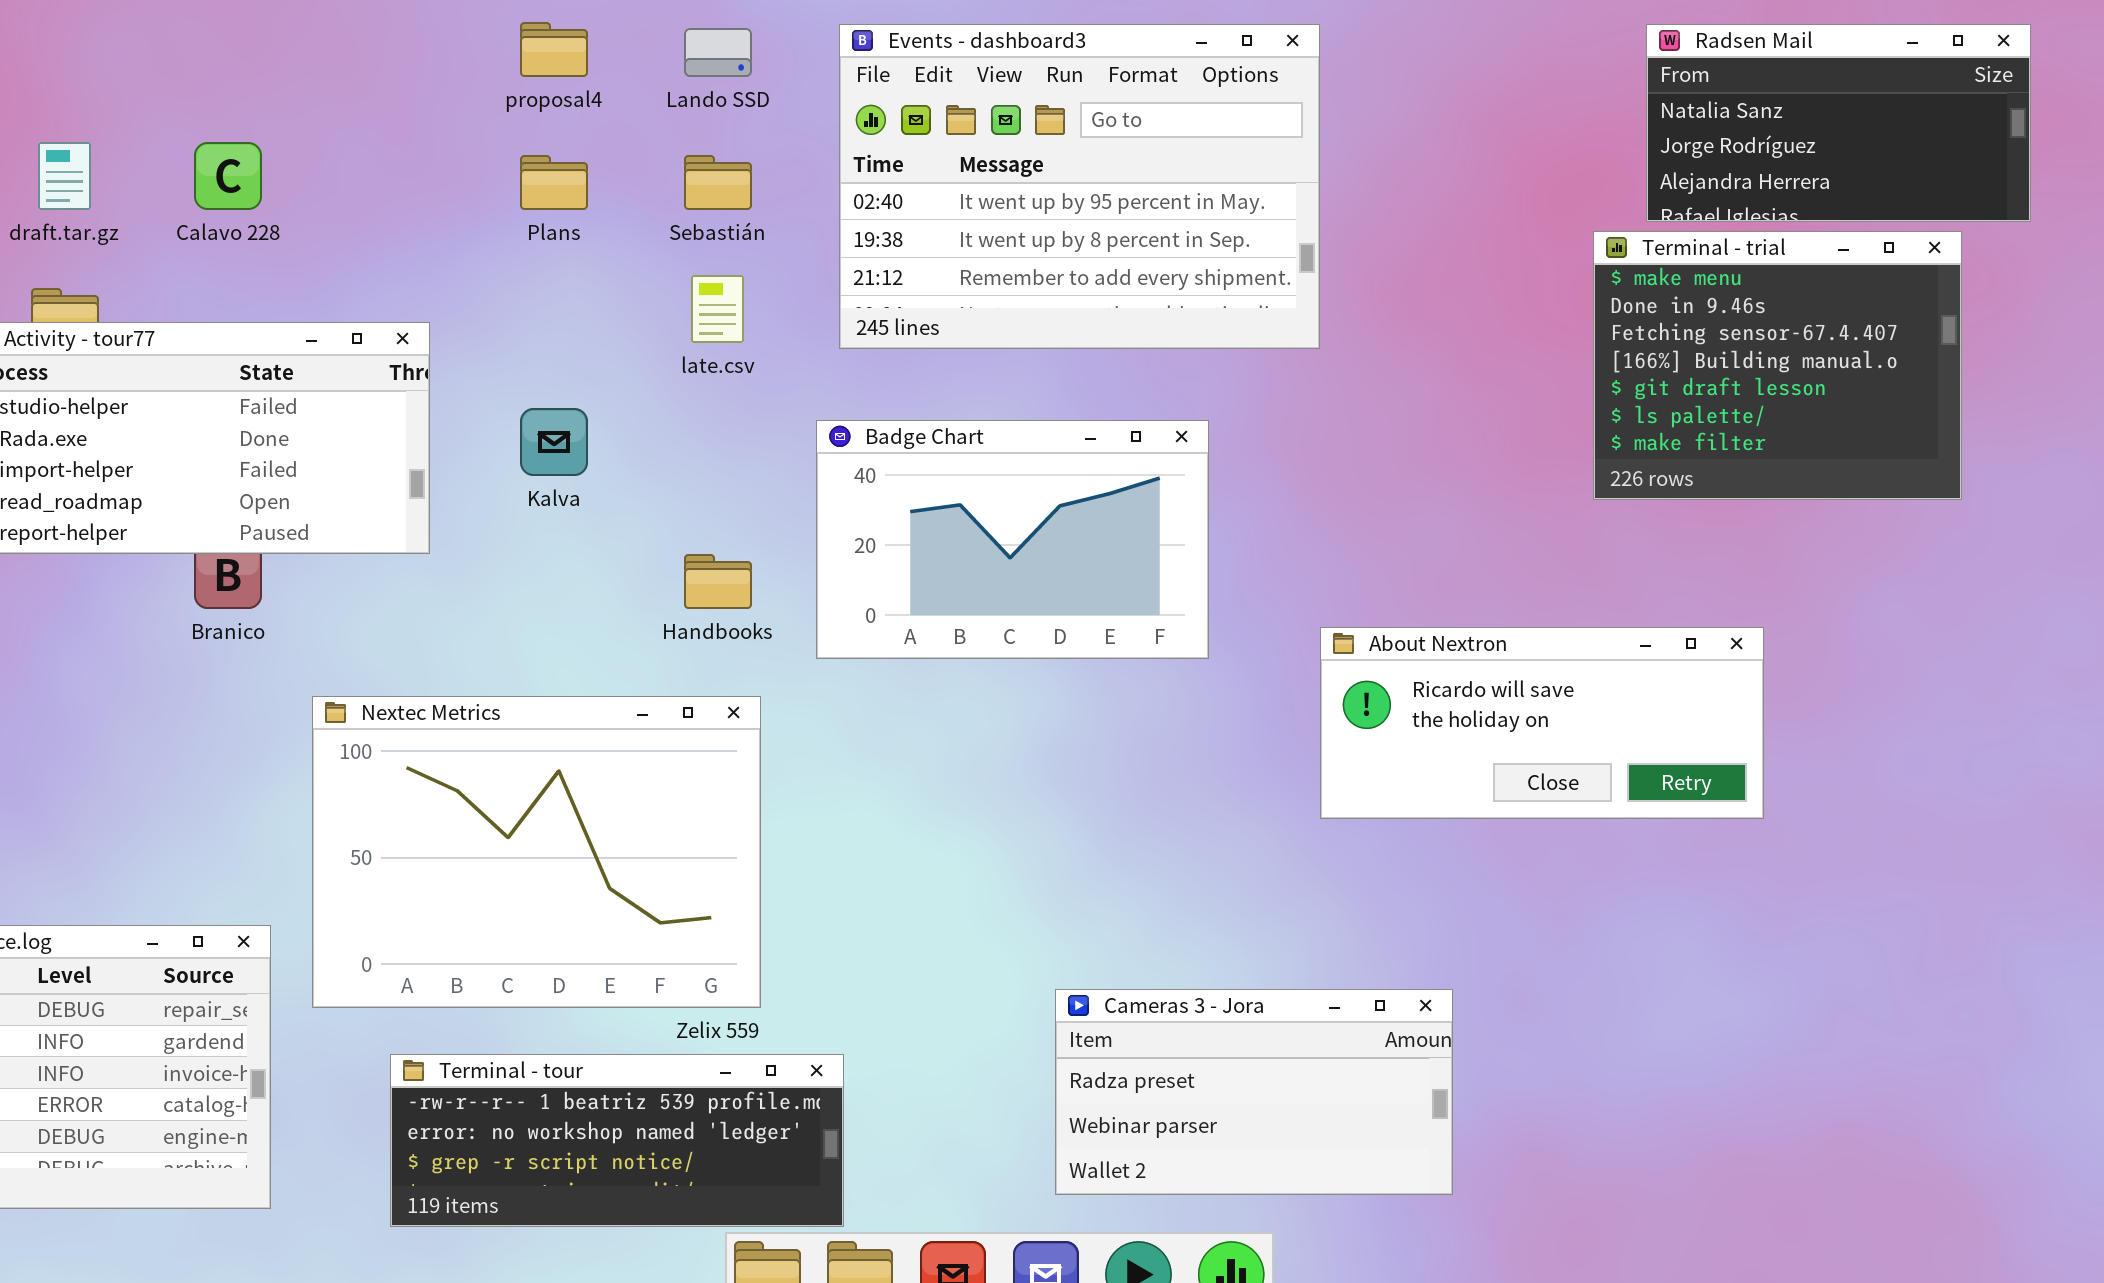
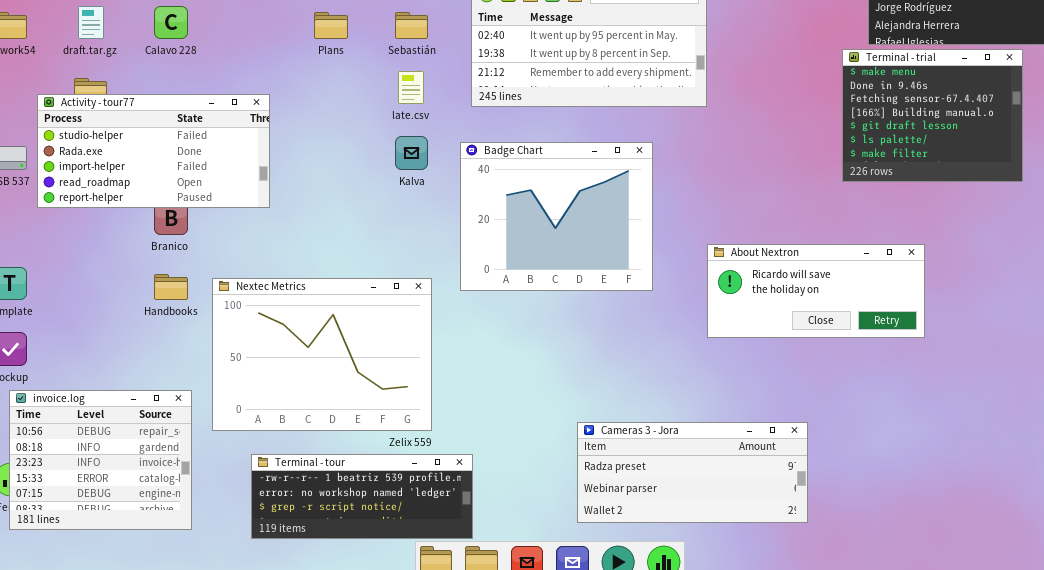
Kalva: [520,408,588,476] -> [395,136,428,170], moved
Badge Chart: [816,420,1209,659] -> [460,142,653,291], resized
Handbooks: [684,554,752,609] -> [154,274,188,300], moved
Cameras 3 - Jora: [1055,989,1453,1195] -> [577,422,808,523], resized

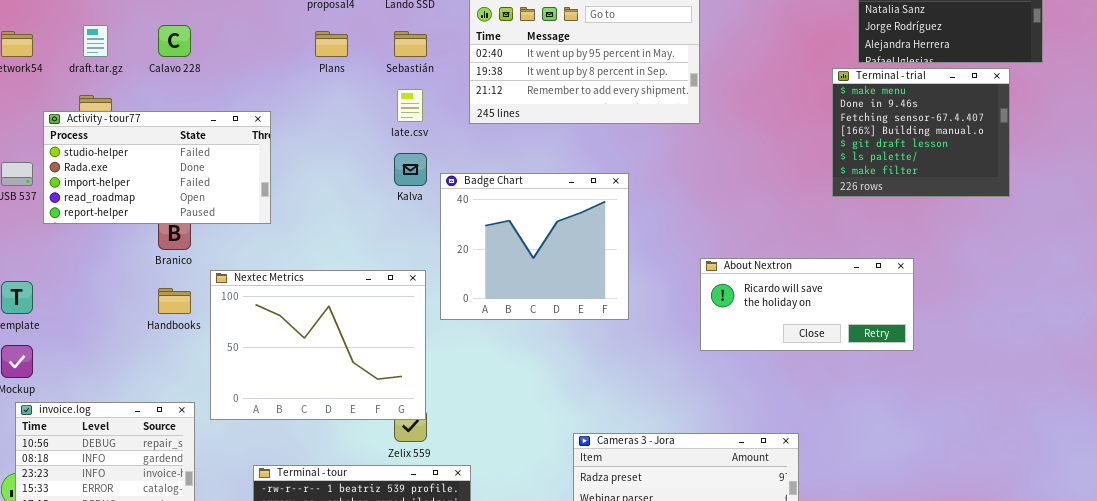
Badge Chart: [460,142,653,291] -> [440,173,629,320], moved
Nextec Metrics: [212,278,432,431] -> [210,270,426,420], moved

